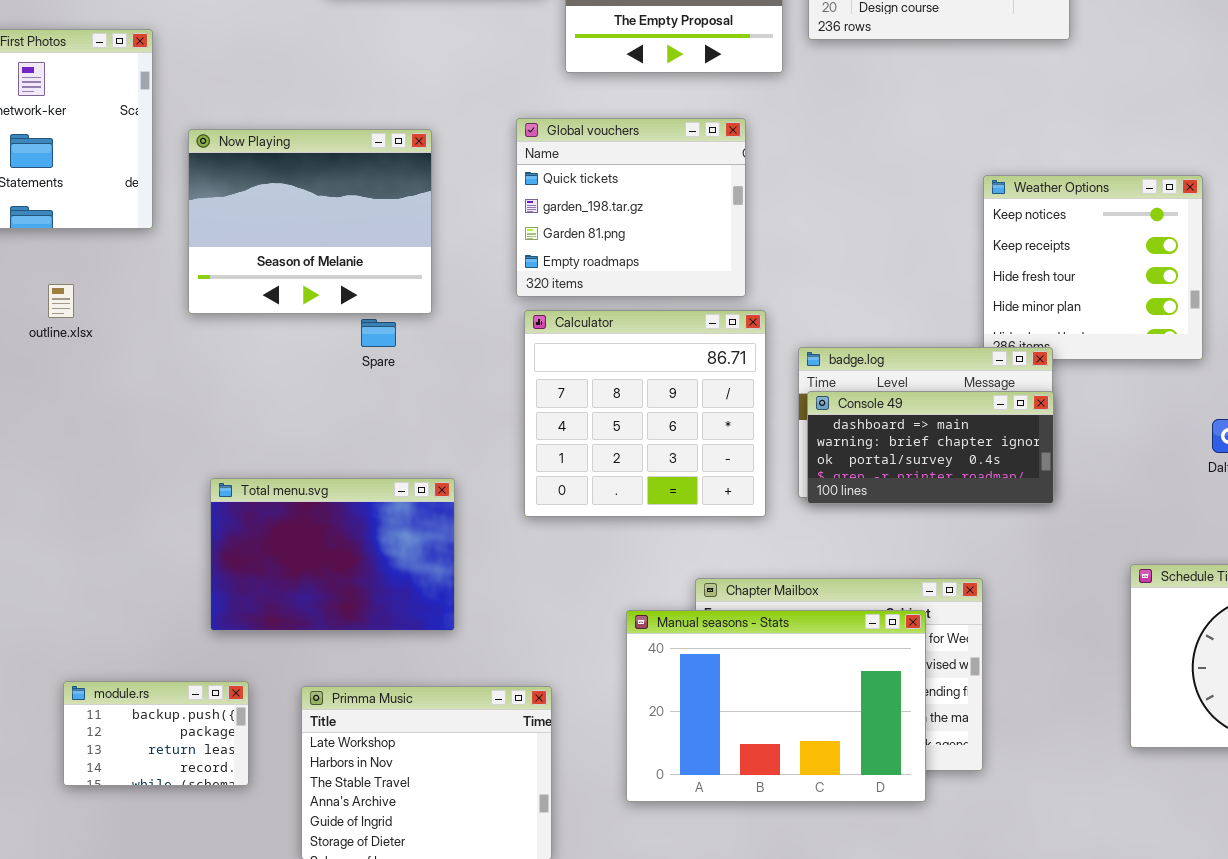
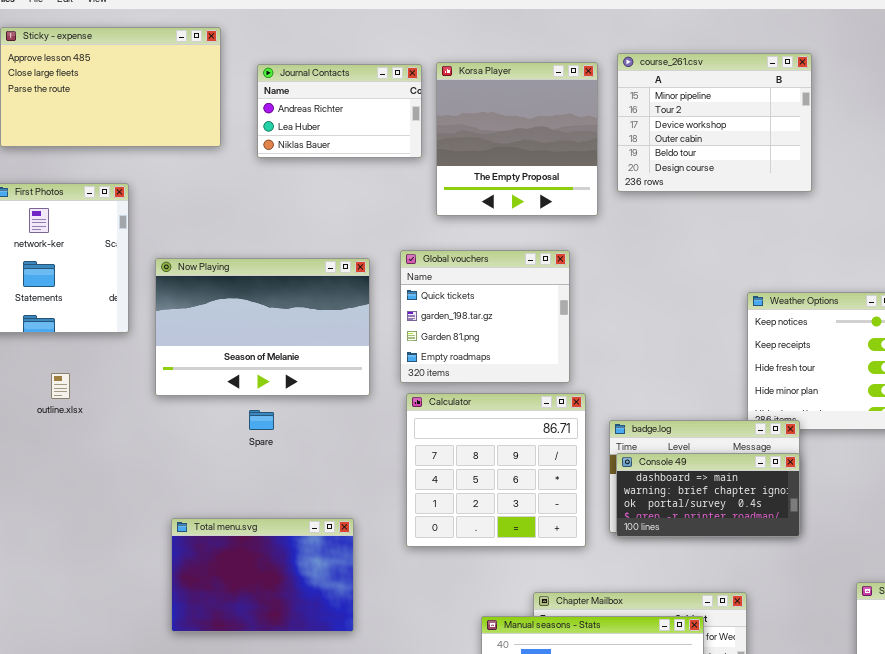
Now Playing: [188,129,432,314] -> [155,258,370,396], resized
Spare: [361,319,396,347] -> [249,410,274,430], moved

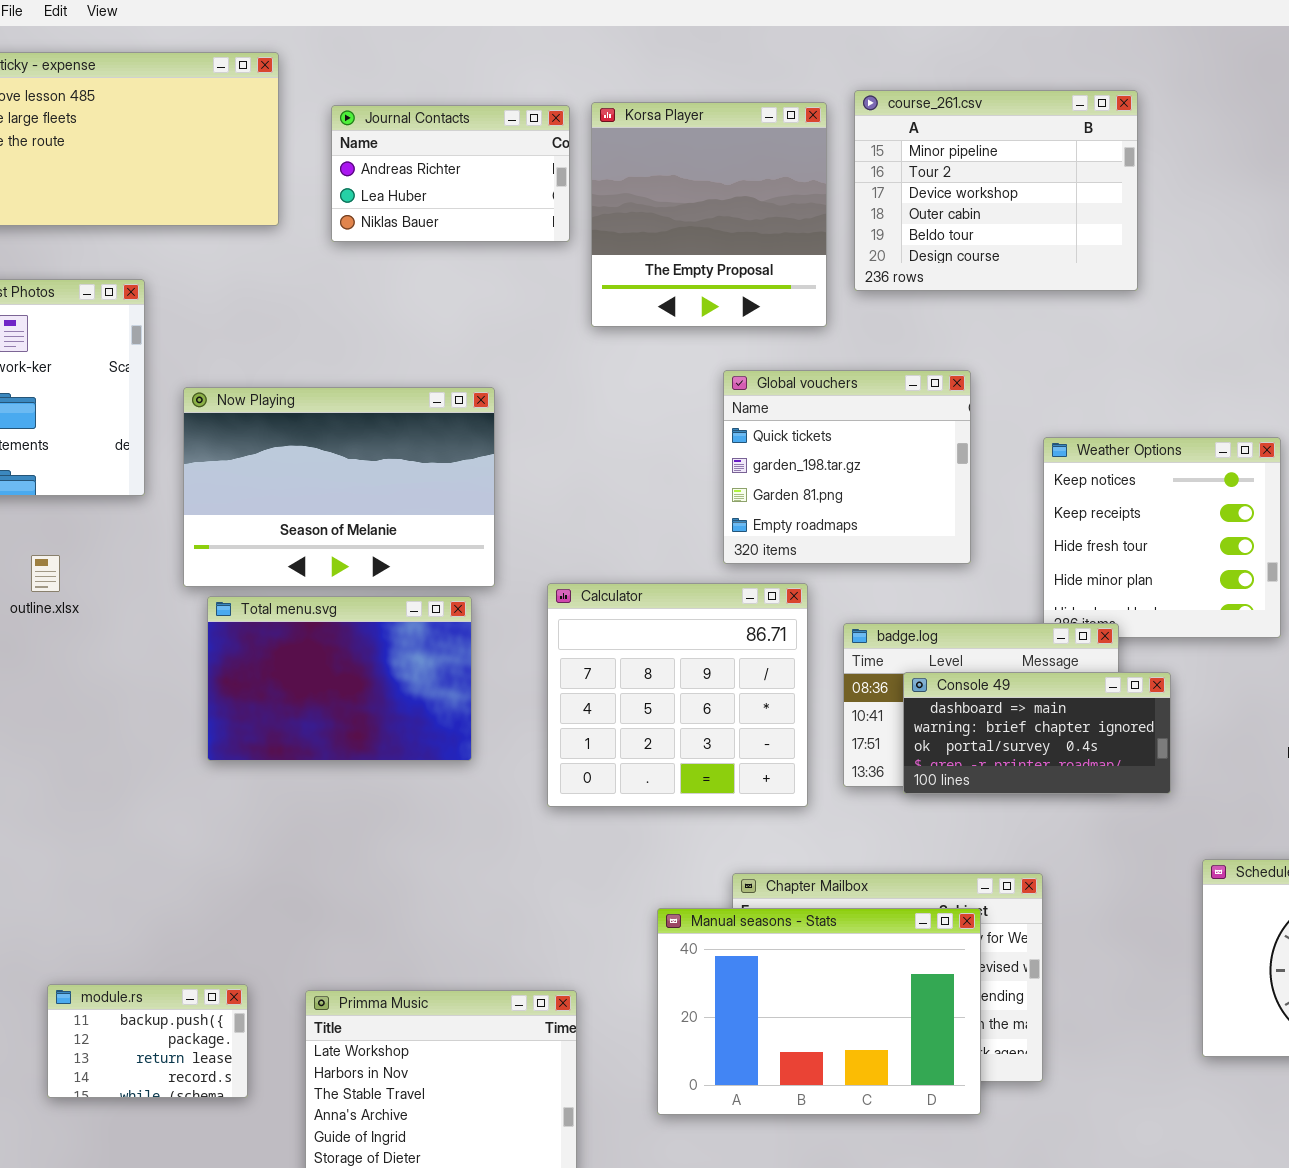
Global vouchers: [400,250,570,383] -> [723,370,971,564], moved
Console 49: [616,453,800,537] -> [903,672,1171,794], moved
Total menu.svg: [171,518,354,632] -> [207,596,472,761], moved

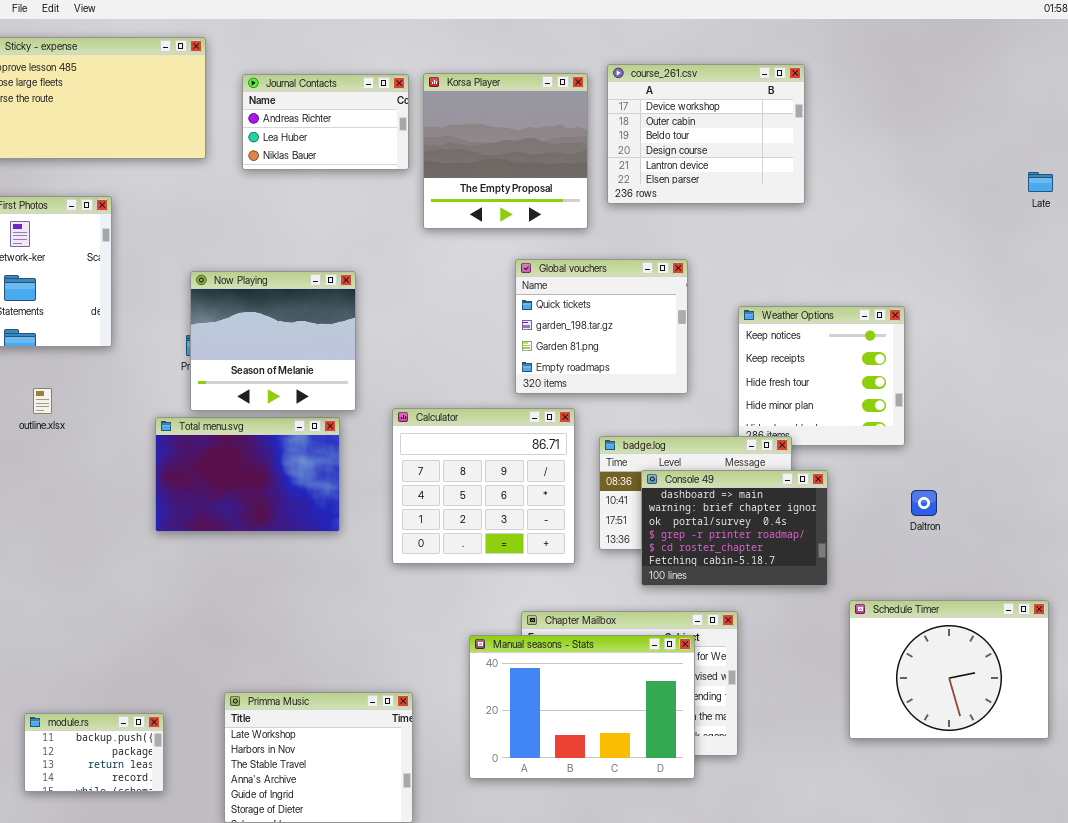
course_261.csv: [854,90,1138,291] -> [607,64,805,204], scrolled down 2 rows
Now Playing: [183,387,495,587] -> [190,271,356,411], resized
Console 49: [903,672,1171,794] -> [641,470,828,586], resized
module.rs: [47,984,248,1098] -> [24,713,164,792], moved

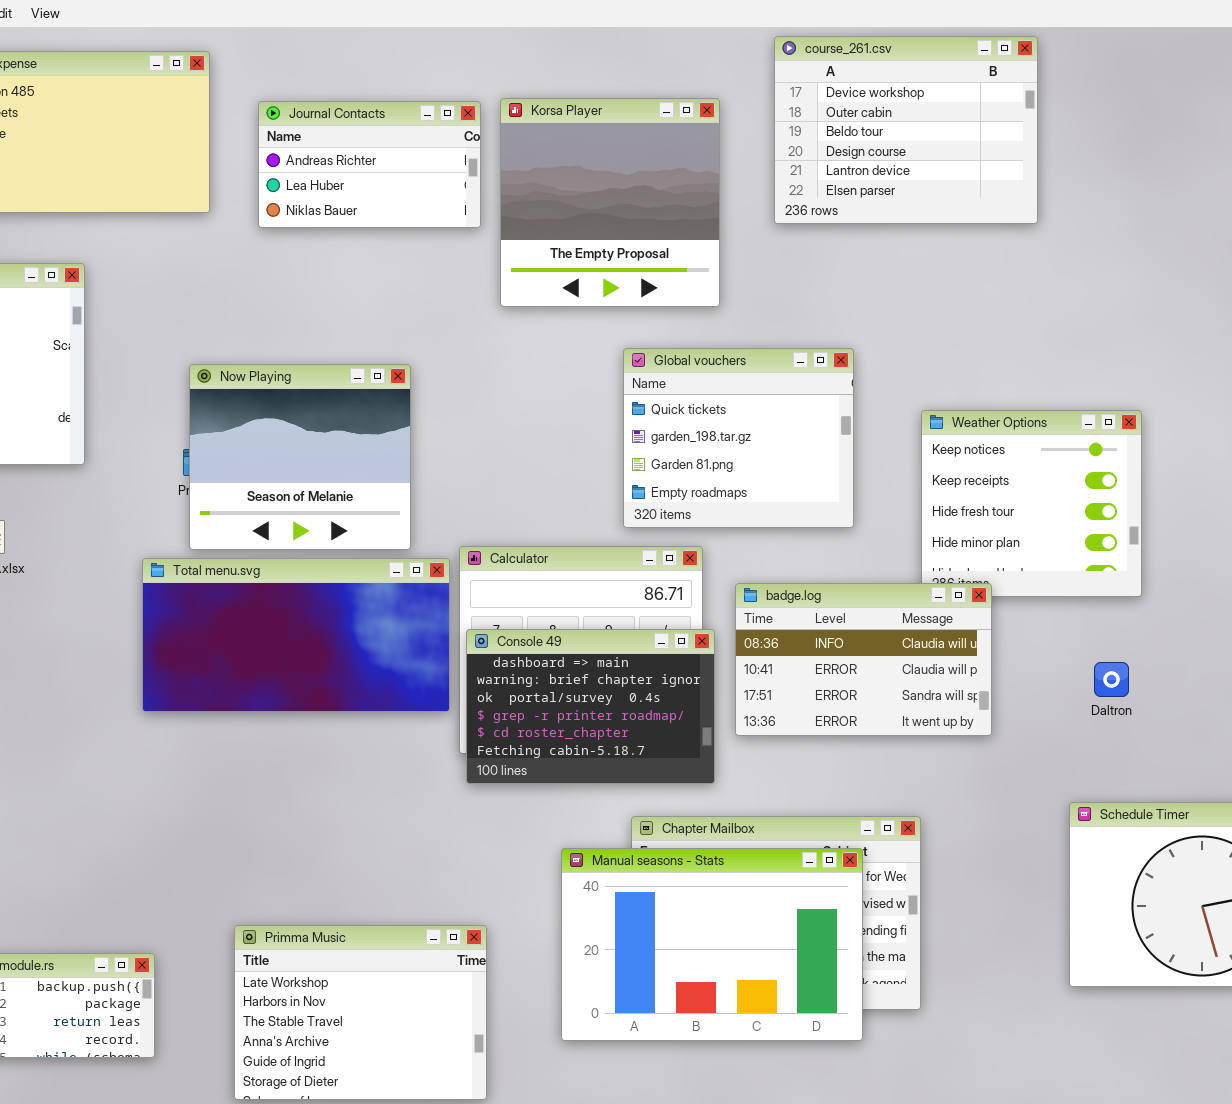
course_261.csv: [607,64,805,204] -> [774,36,1038,224], moved
Total menu.svg: [155,417,340,532] -> [142,558,450,712], resized
Console 49: [641,470,828,586] -> [466,629,715,784], moved
Daltron: [911,490,937,516] -> [1094,662,1129,697], moved

